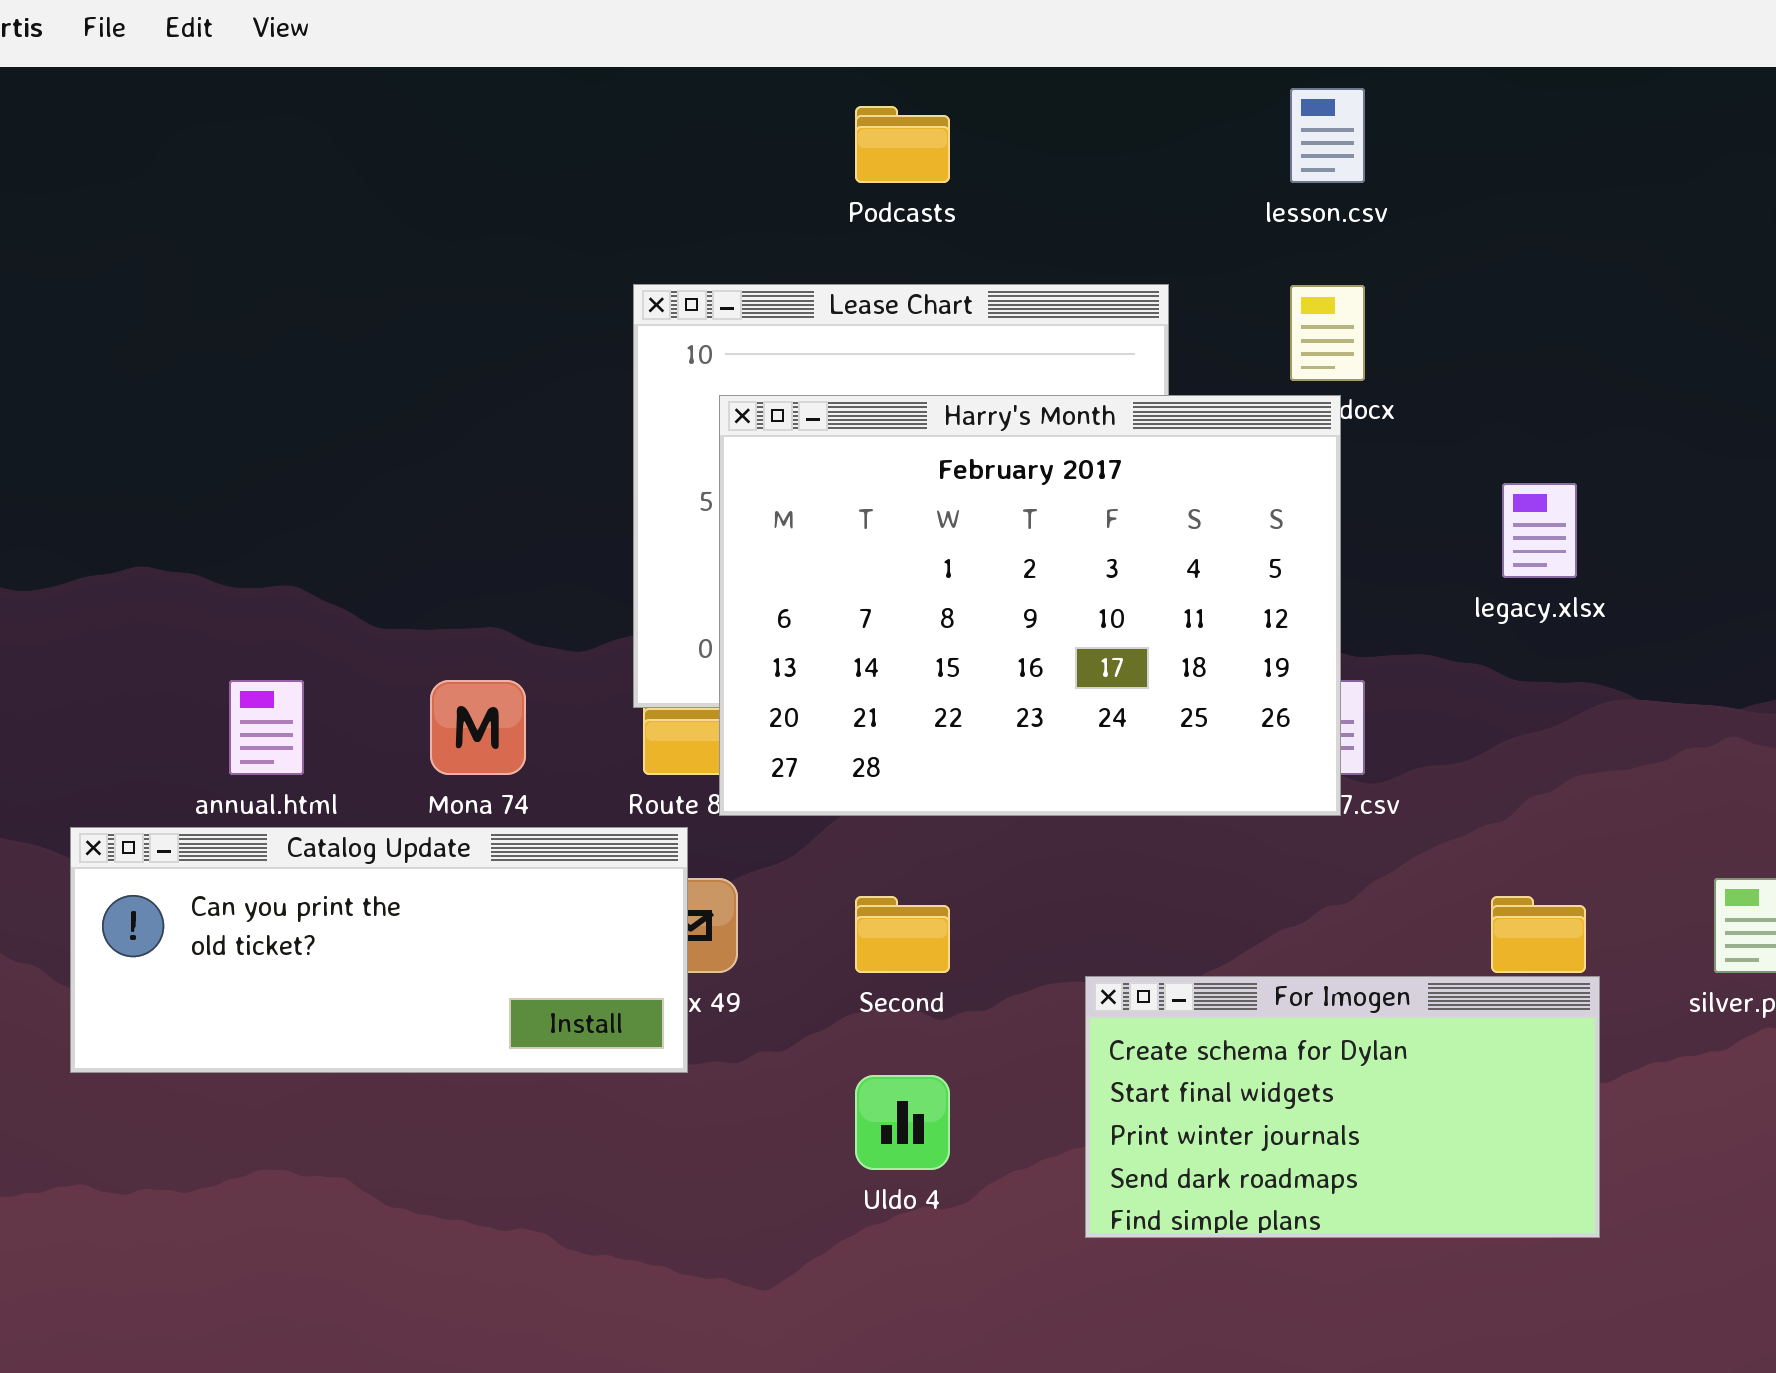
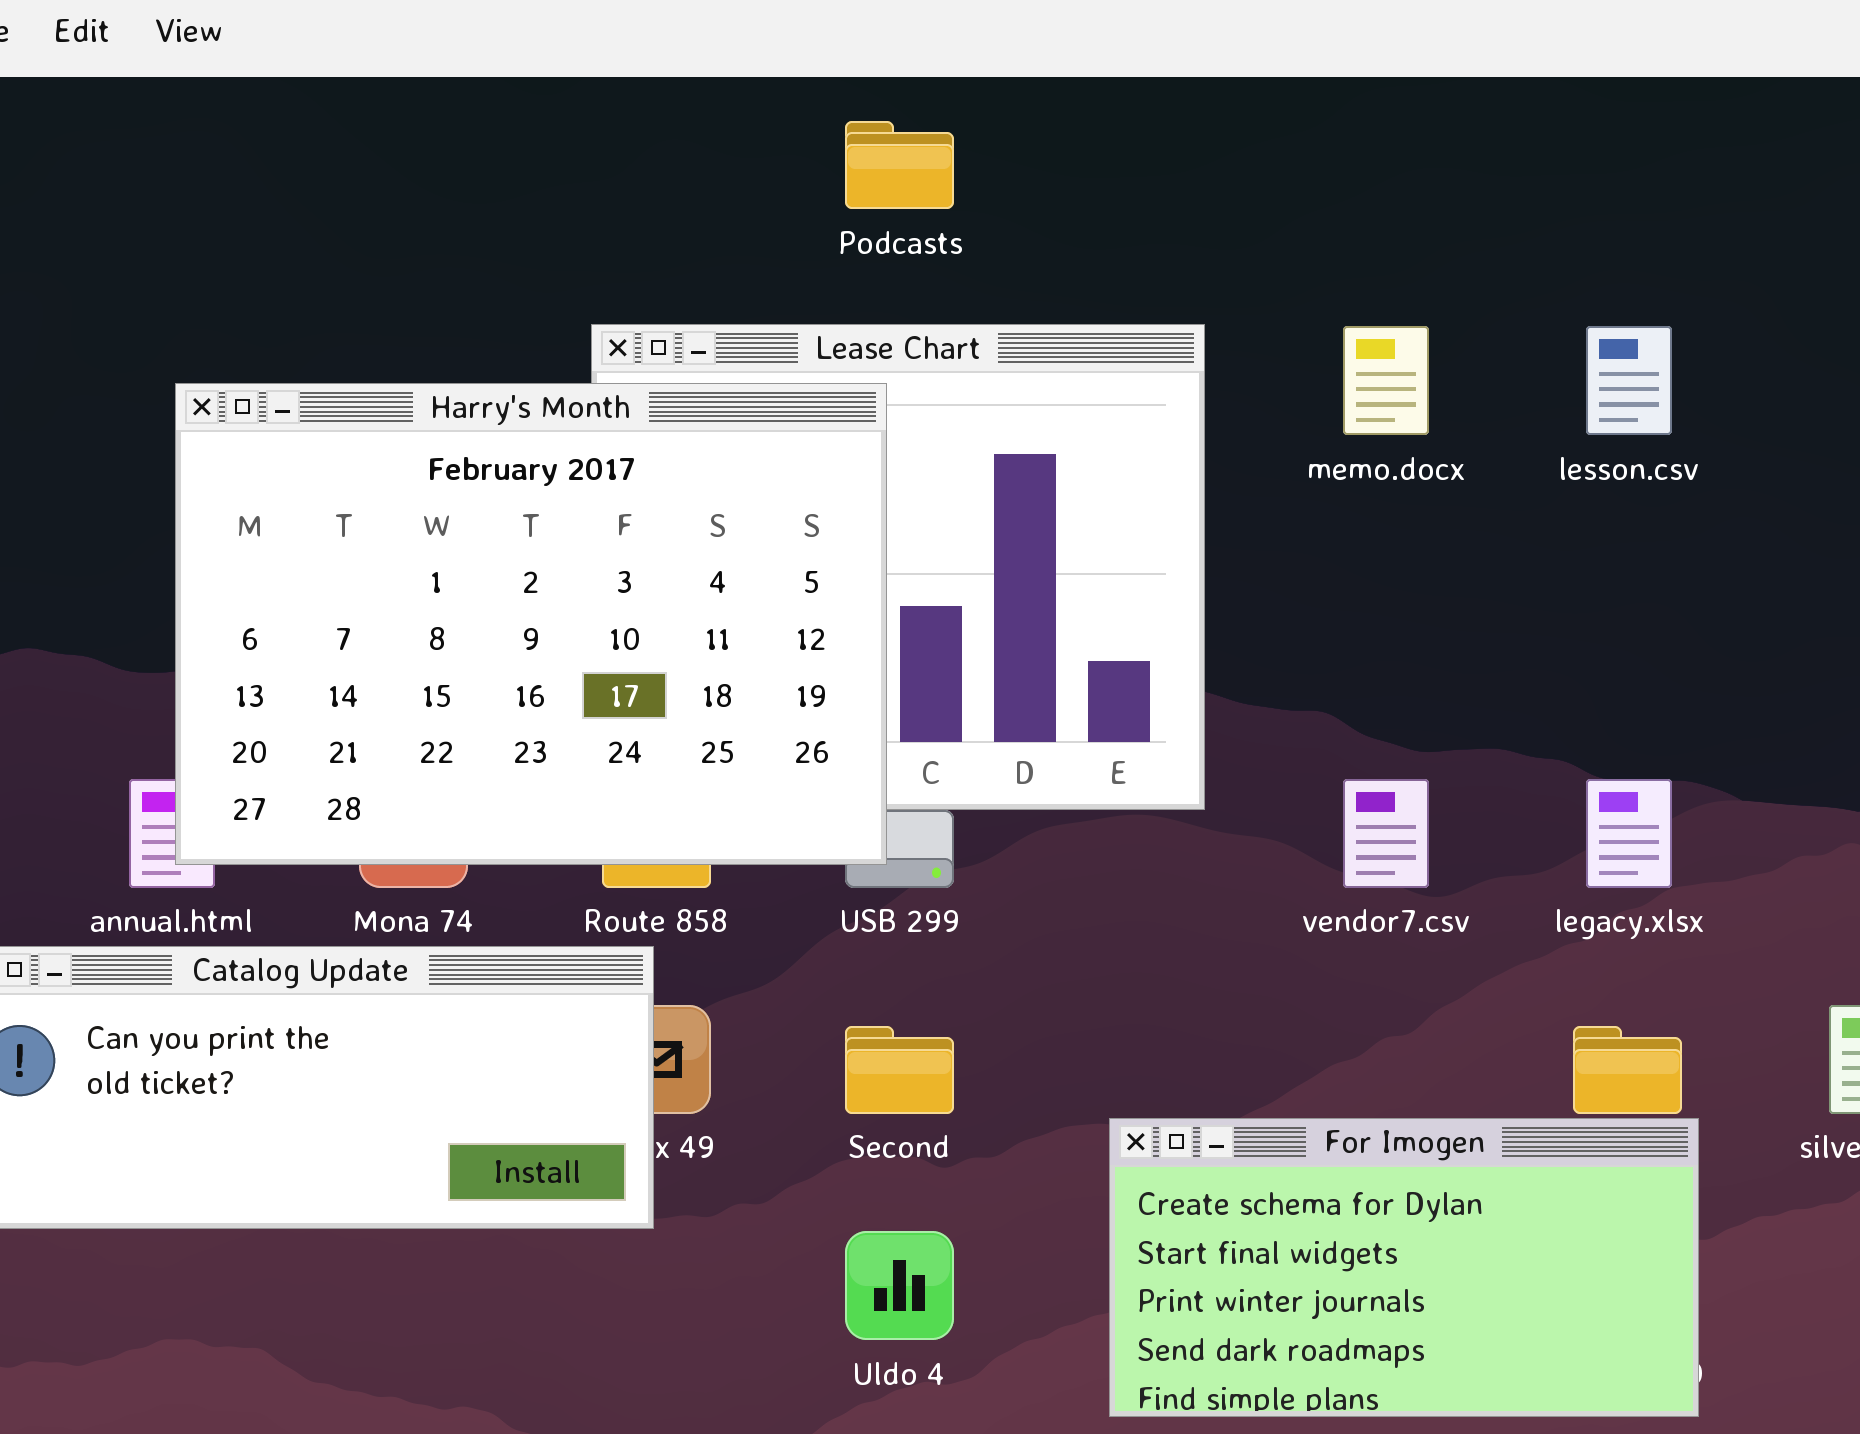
lesson.csv: [1290,88,1365,183] -> [1586,326,1672,435], moved
Harry's Month: [719,395,1341,816] -> [175,383,887,865], moved
legacy.xlsx: [1502,483,1577,578] -> [1586,779,1672,888], moved

